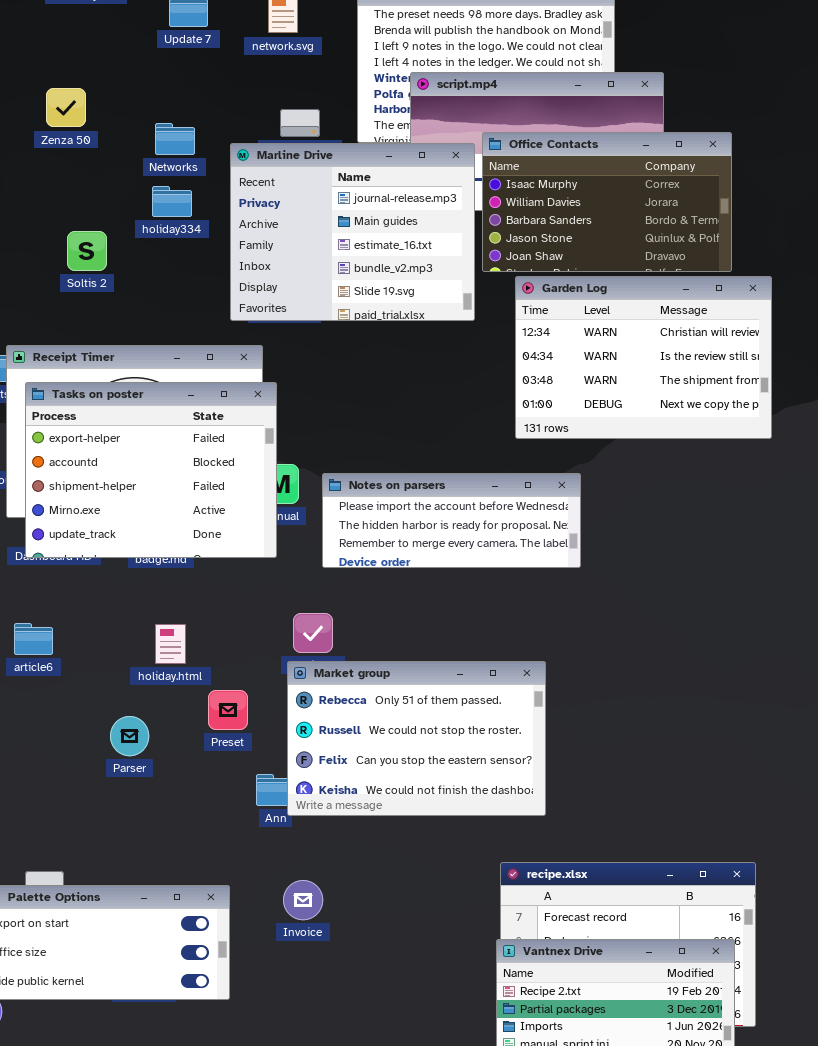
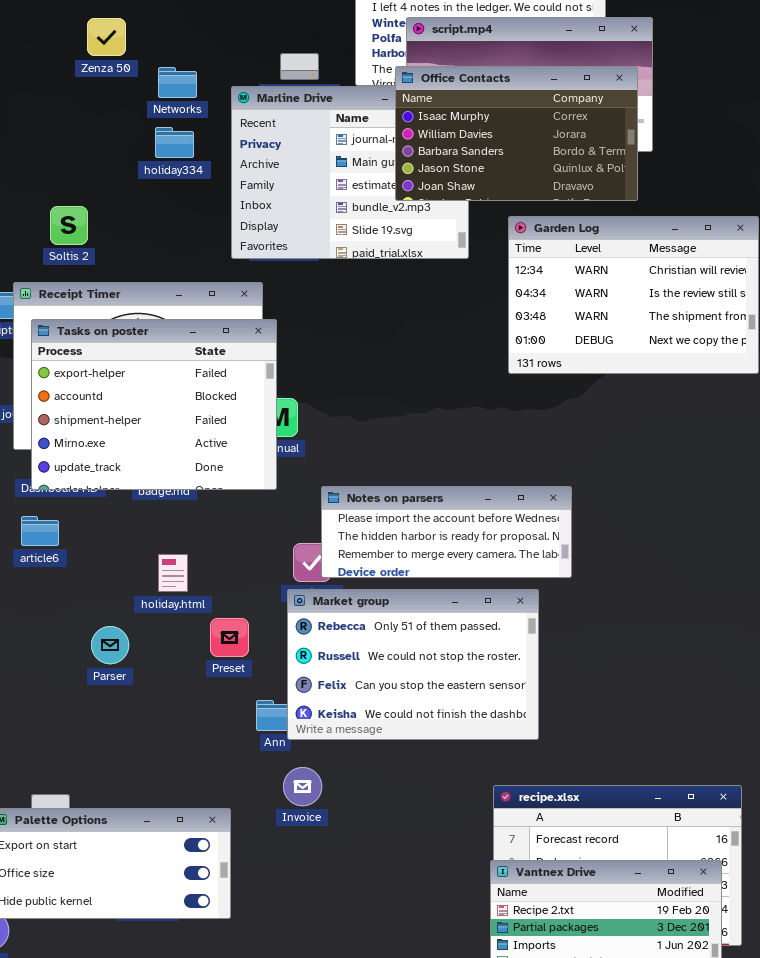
Zenza 50: [46,88,86,127] -> [87,18,126,56], moved
Office Contacts: [482,132,732,272] -> [395,66,638,201], moved
Soltis 2: [67,231,107,271] -> [50,206,88,245], moved
Notes on parsers: [322,473,581,568] -> [321,486,572,578], moved
article6: [14,623,53,655] -> [21,516,59,546], moved
Parser: [110,716,149,756] -> [91,626,129,664], moved
Invoice: [283,880,323,920] -> [283,767,322,806], moved

